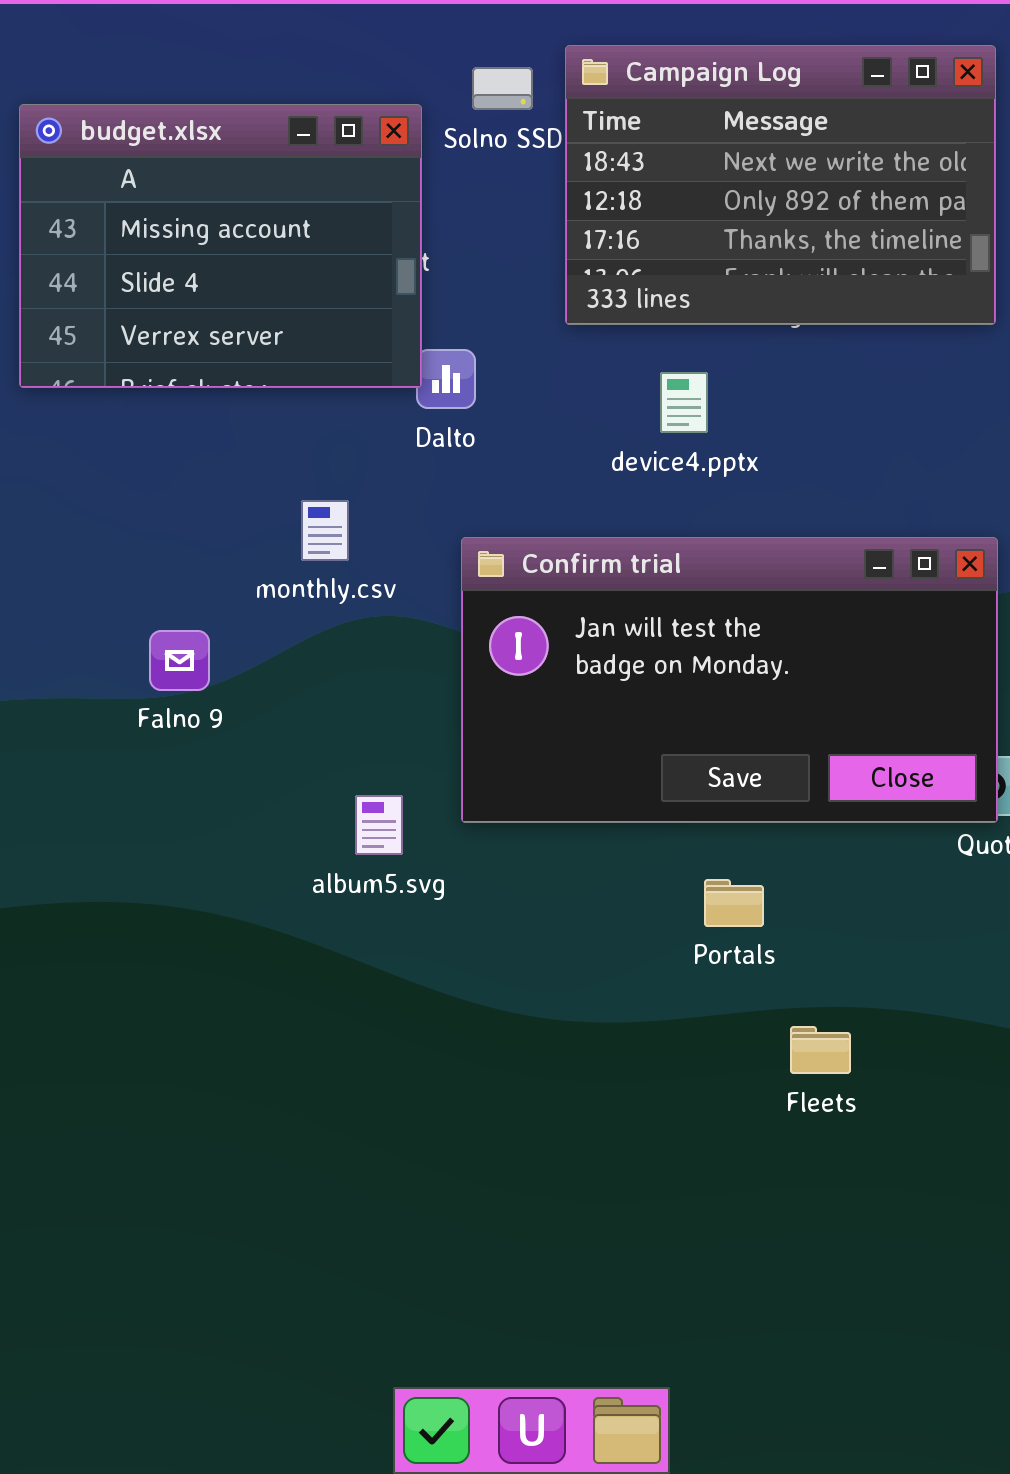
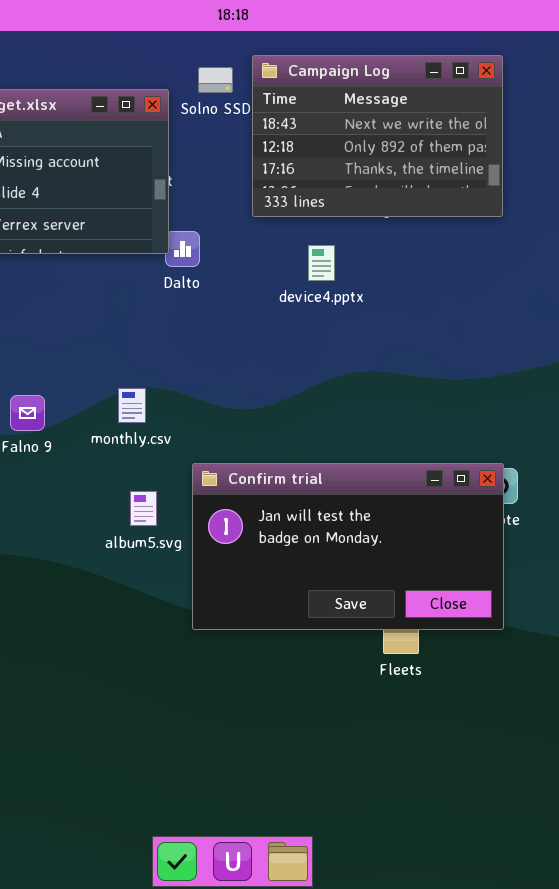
monthly.csv: [301,500,349,561] -> [118,388,146,423], moved
Confirm trial: [461,537,998,823] -> [192,463,504,630], moved

